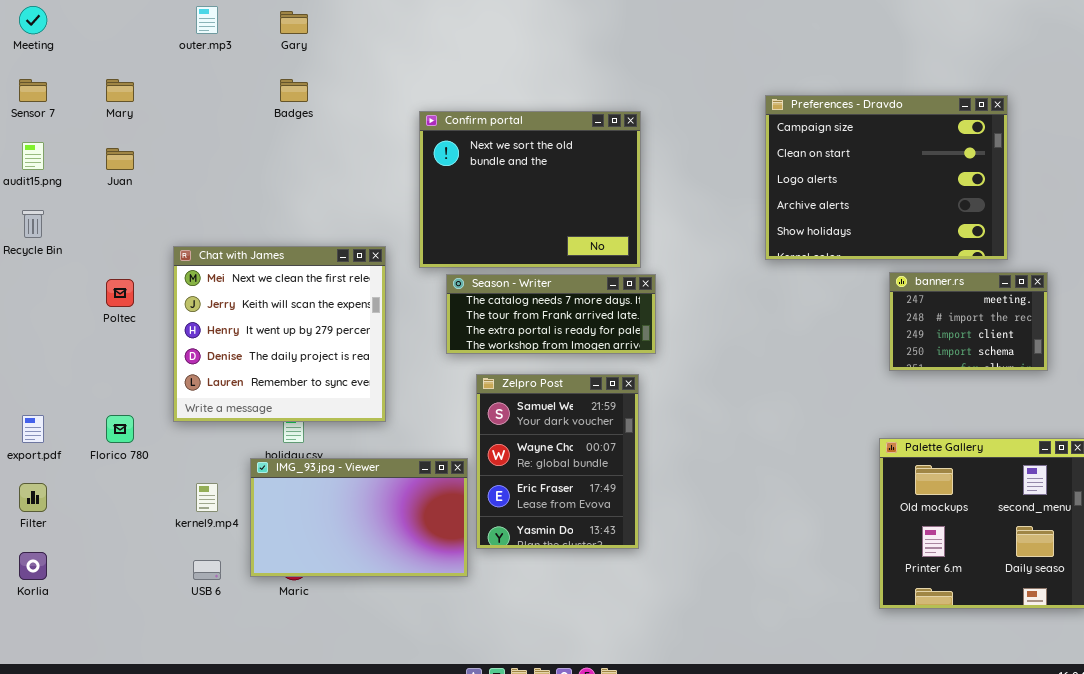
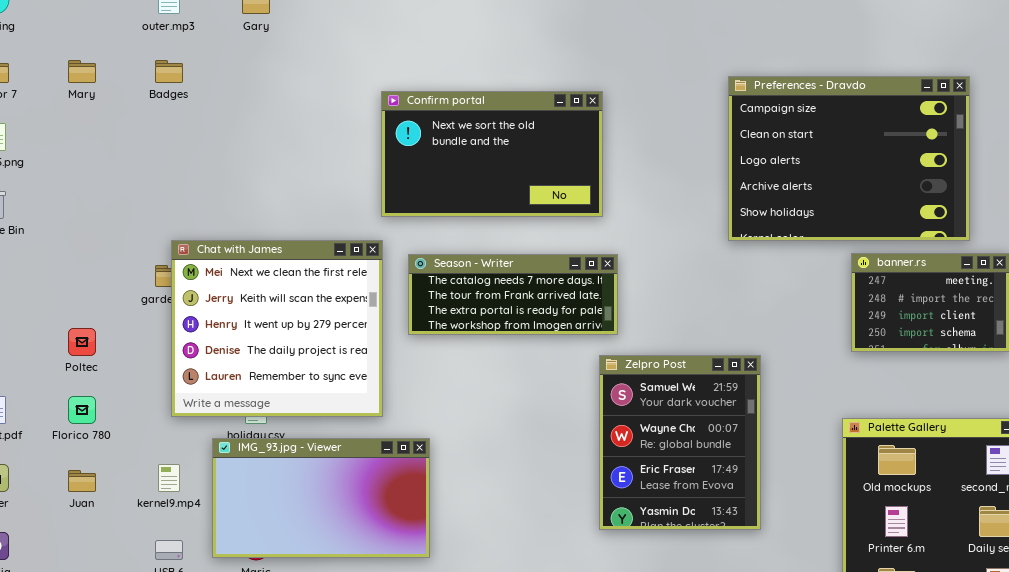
Badges: [280,79,308,102] -> [155,60,183,83], moved
Confirm portal: [419,111,641,268] -> [381,91,603,217], resized
Juan: [106,148,134,170] -> [68,470,96,492], moved
Chat with James: [173,246,386,422] -> [171,240,383,417], moved
Poltec: [106,279,134,307] -> [68,328,96,356], moved
Zelpro Post: [476,374,639,549] -> [599,355,761,530], moved

